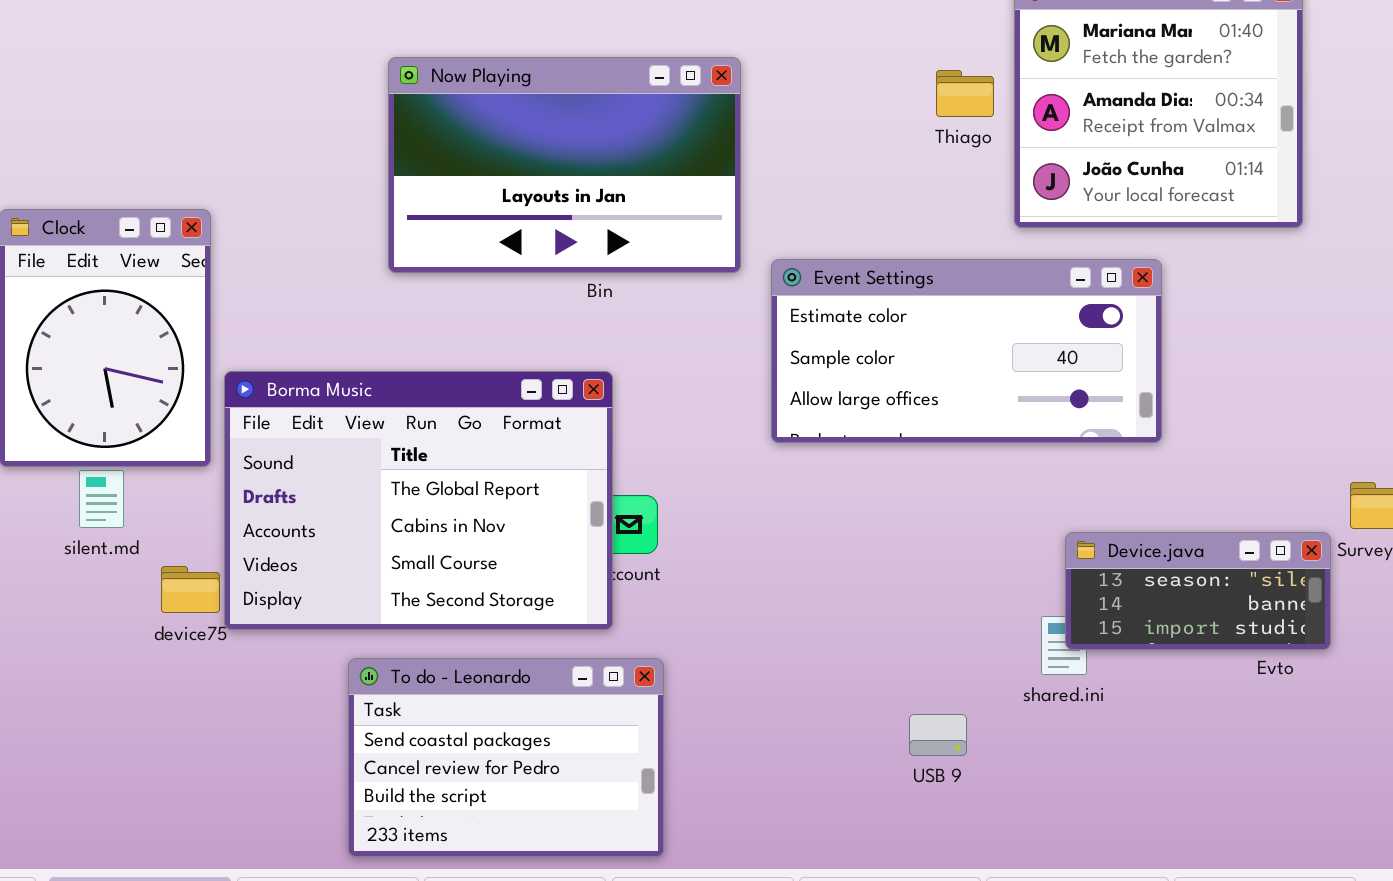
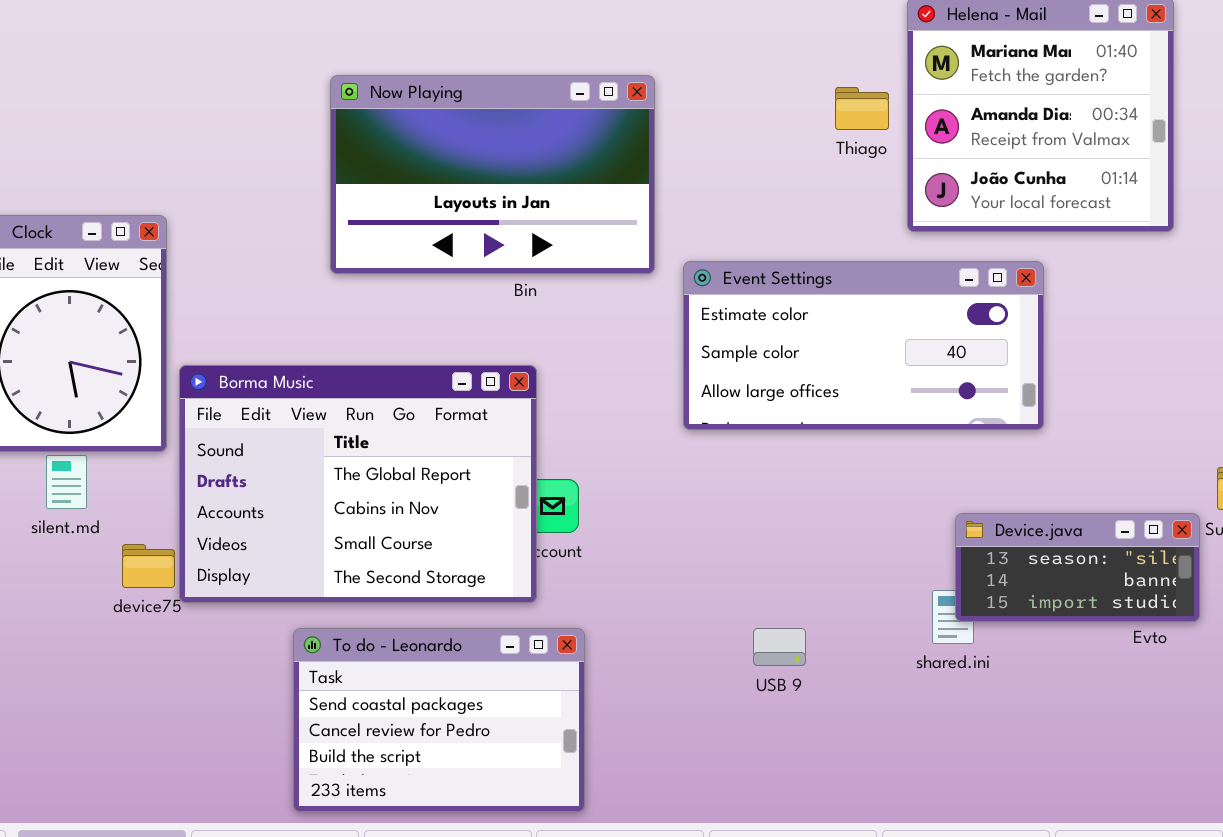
USB 9: [909,714,967,756] -> [753,628,806,666], moved

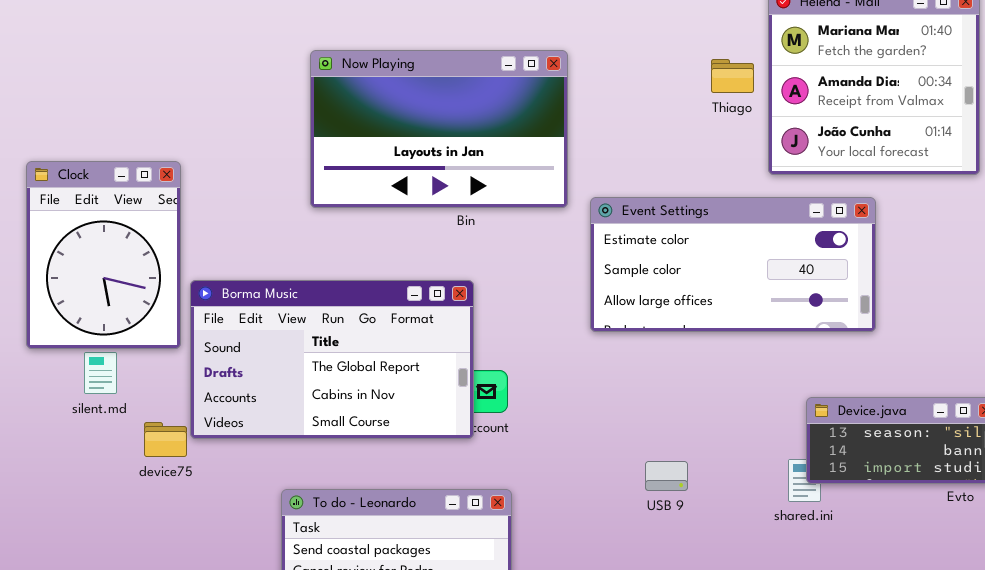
Borma Music: [179,365,537,603] -> [190,280,474,439], resized
USB 9: [753,628,806,666] -> [645,461,688,491], moved

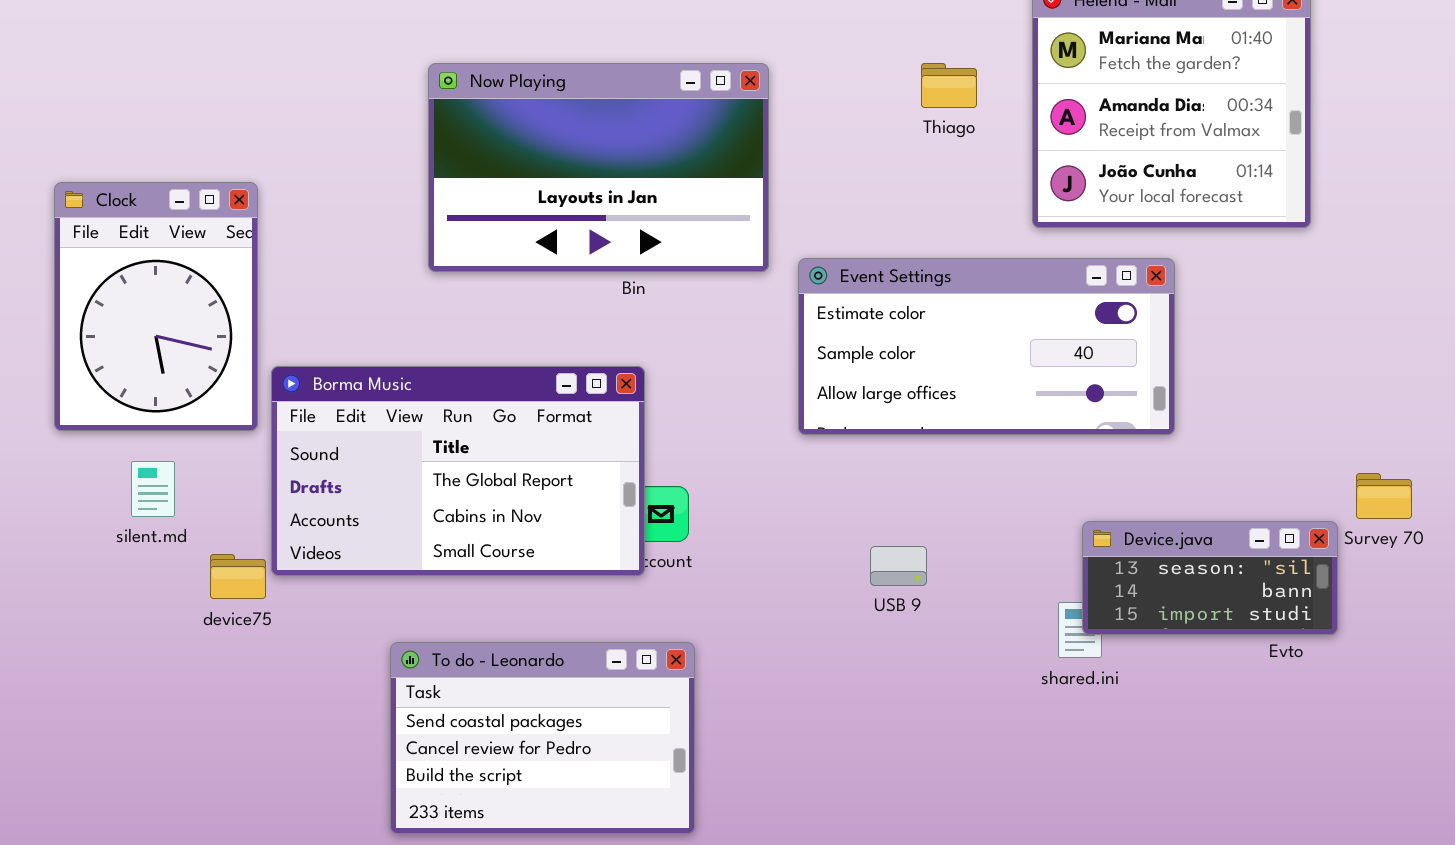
Thiago: [711,59,754,93] -> [921,63,977,108], moved
Clock: [26,161,181,349] -> [54,182,258,431], moved
USB 9: [645,461,688,491] -> [870,546,927,586], moved

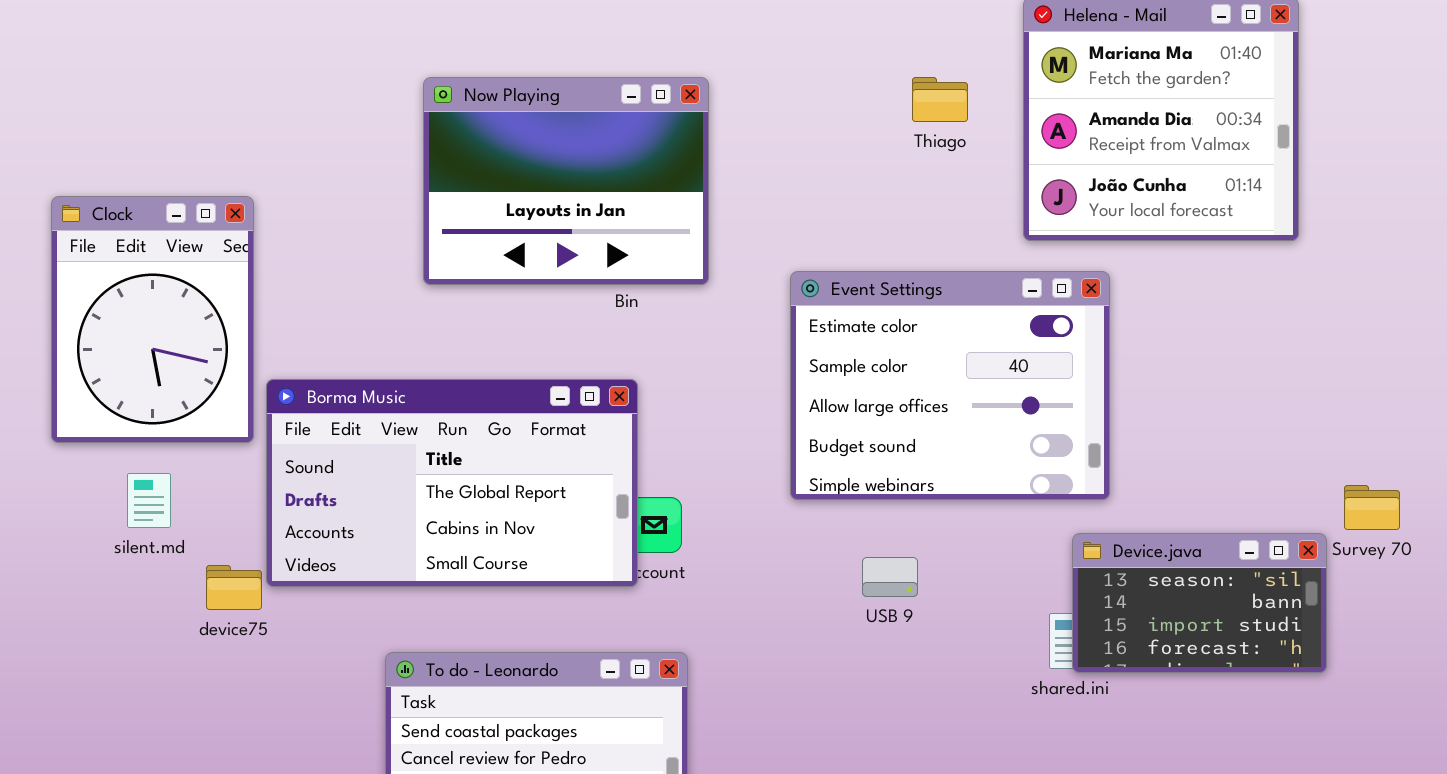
Now Playing: [428,63,769,272] -> [423,77,709,285], resized
Event Settings: [798,258,1175,435] -> [790,271,1110,500], resized
Device.java: [1082,521,1338,635] -> [1072,533,1327,673], resized

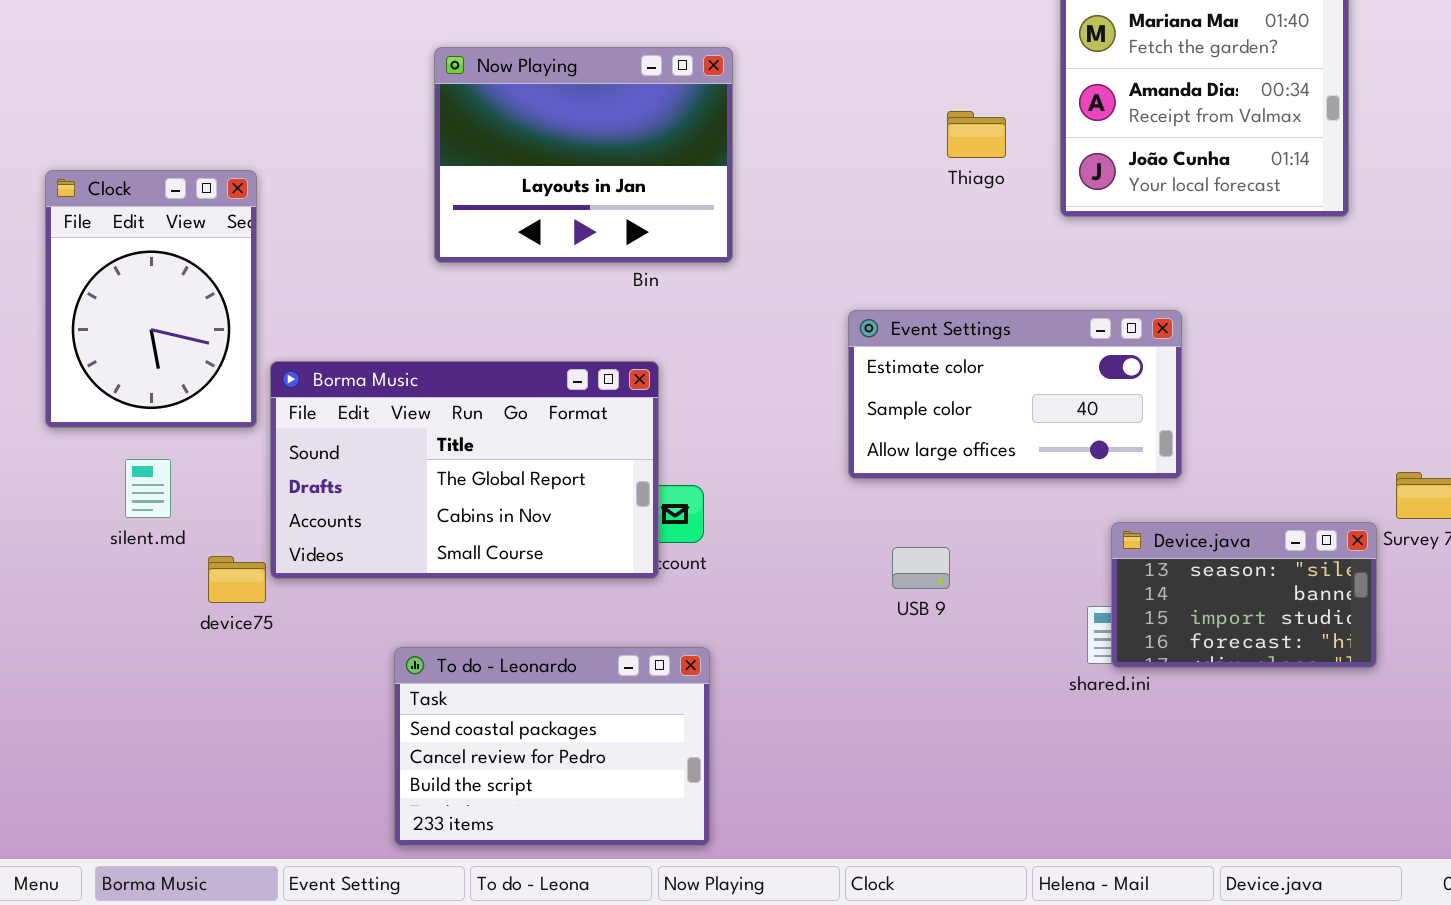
Thiago: [912,77,968,122] -> [947,111,1006,158], moved
Event Settings: [790,271,1110,500] -> [848,310,1182,479], moved, resized

